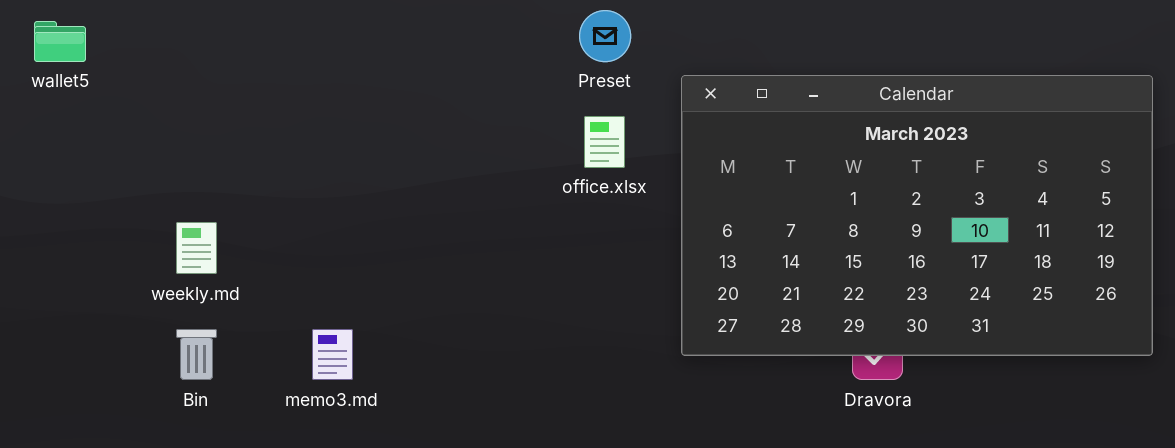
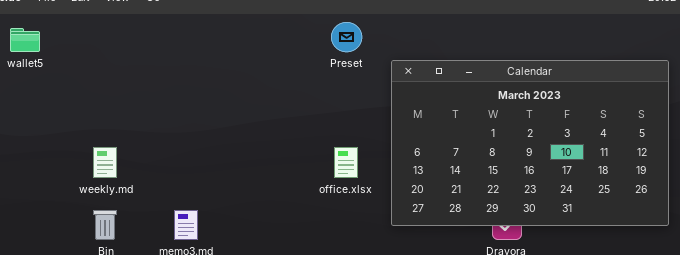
office.xlsx: [584,116,625,168] -> [334,147,358,178], moved

